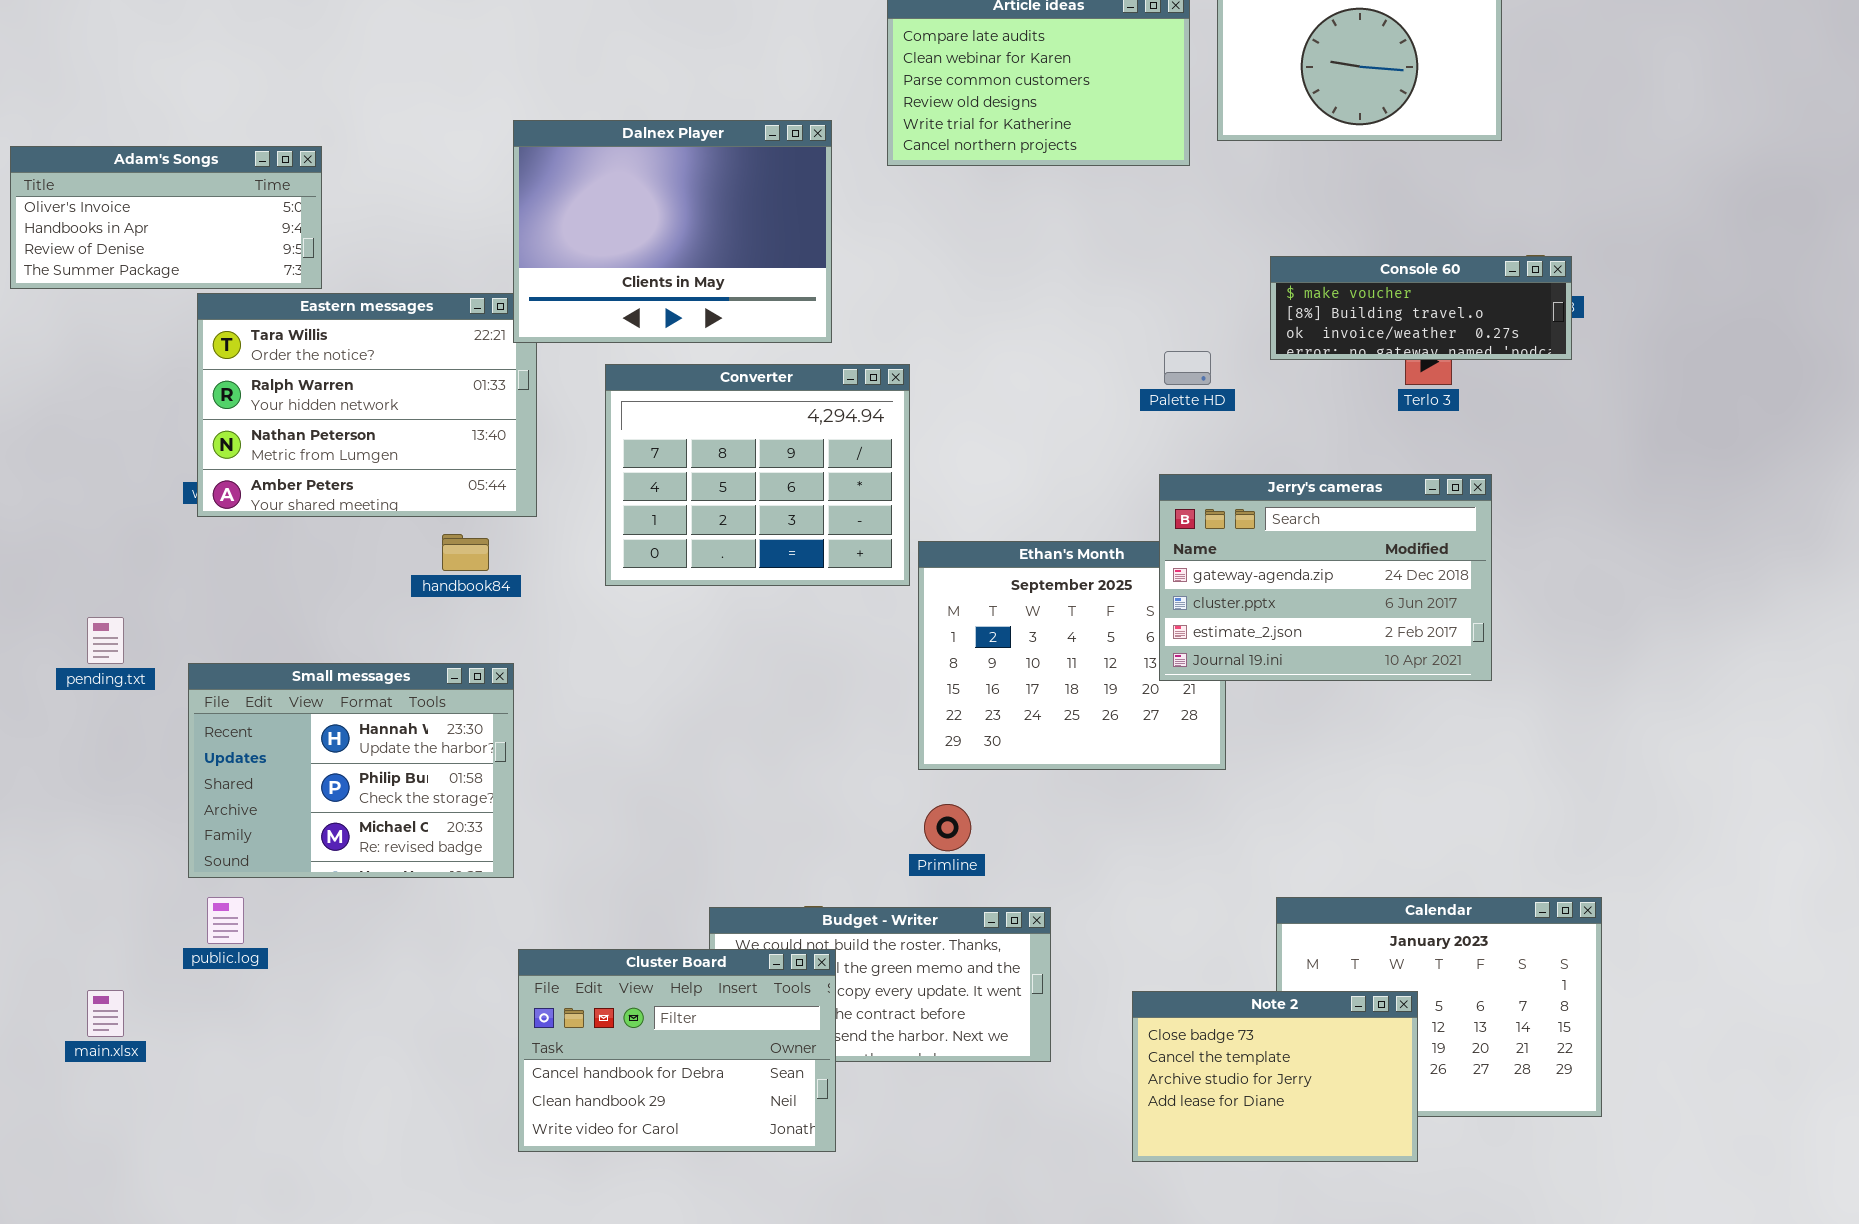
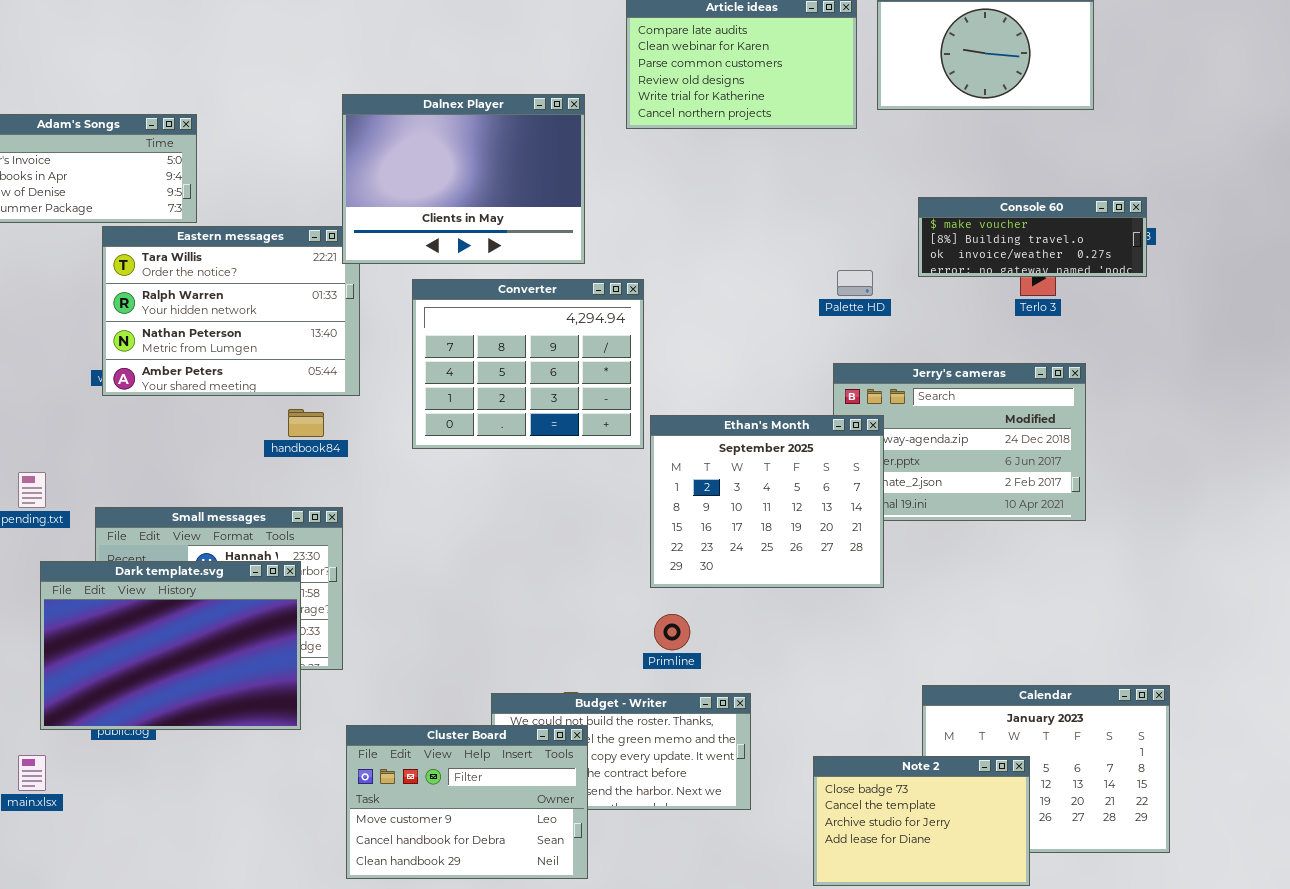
Ethan's Month: [918,541,1226,770] -> [650,415,884,588], raised
Dark template.svg: none -> [40,561,301,730], opened
Cluster Board: [518,949,836,1152] -> [346,725,588,879], scrolled up 1 row

